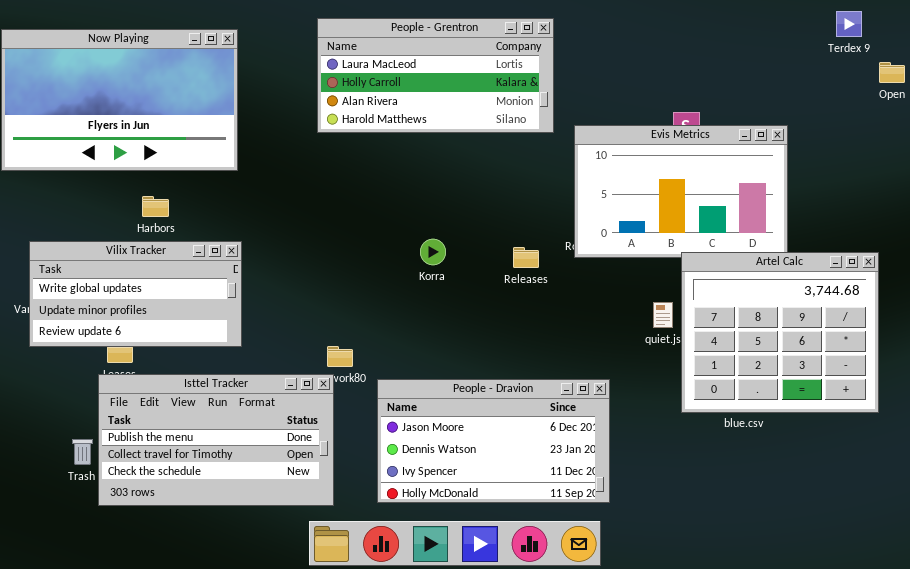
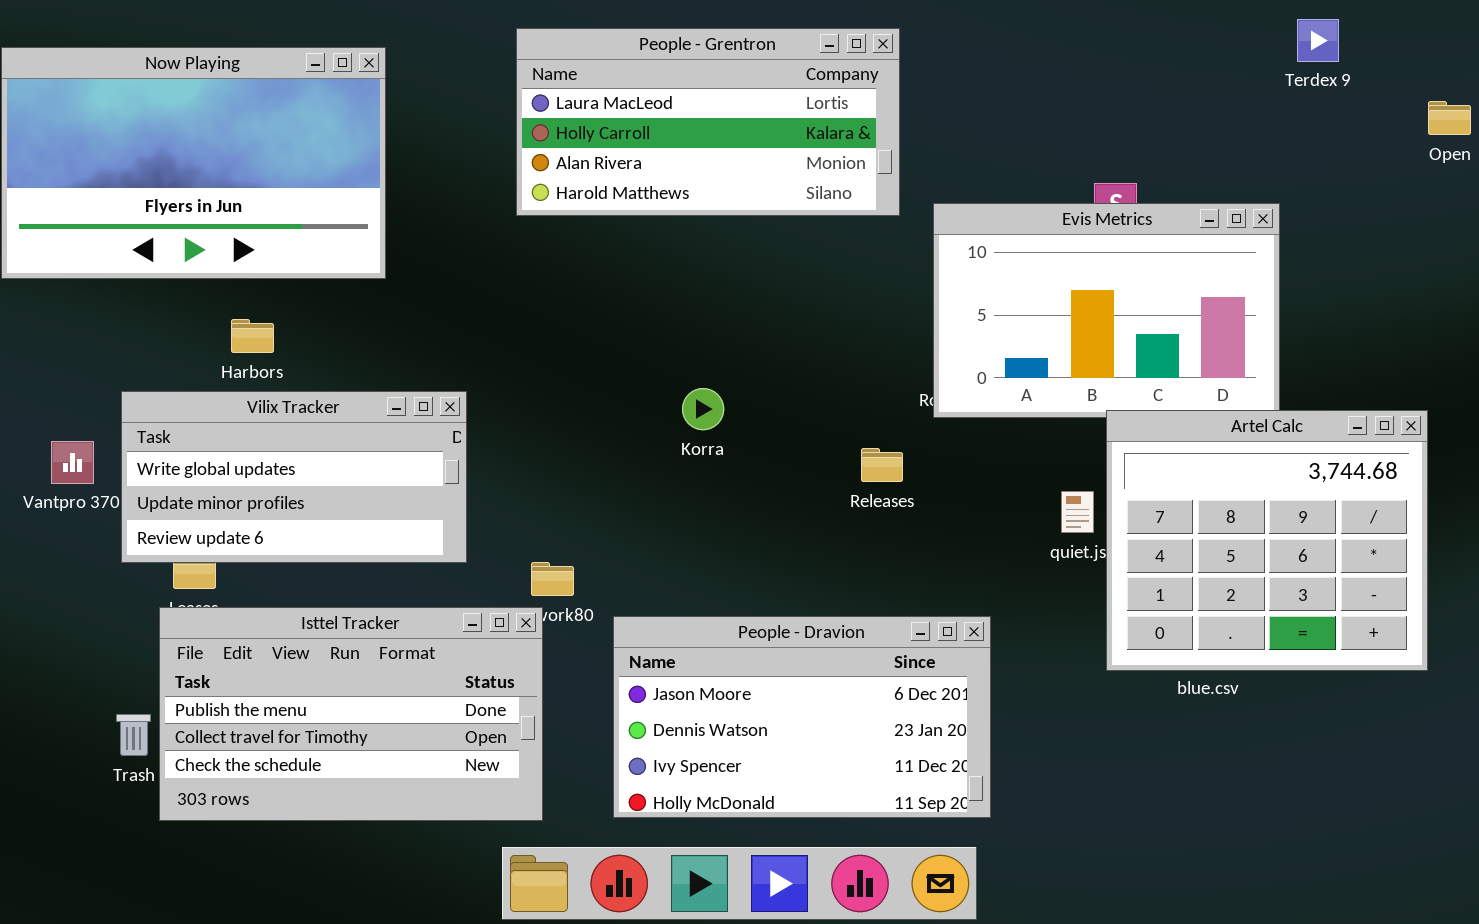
Terdex 9: [836,11,862,37] -> [1297,19,1339,62], moved
Vilix Tracker: [29,241,242,347] -> [121,391,467,563], moved
Releases: [513,247,539,268] -> [861,448,903,482], moved

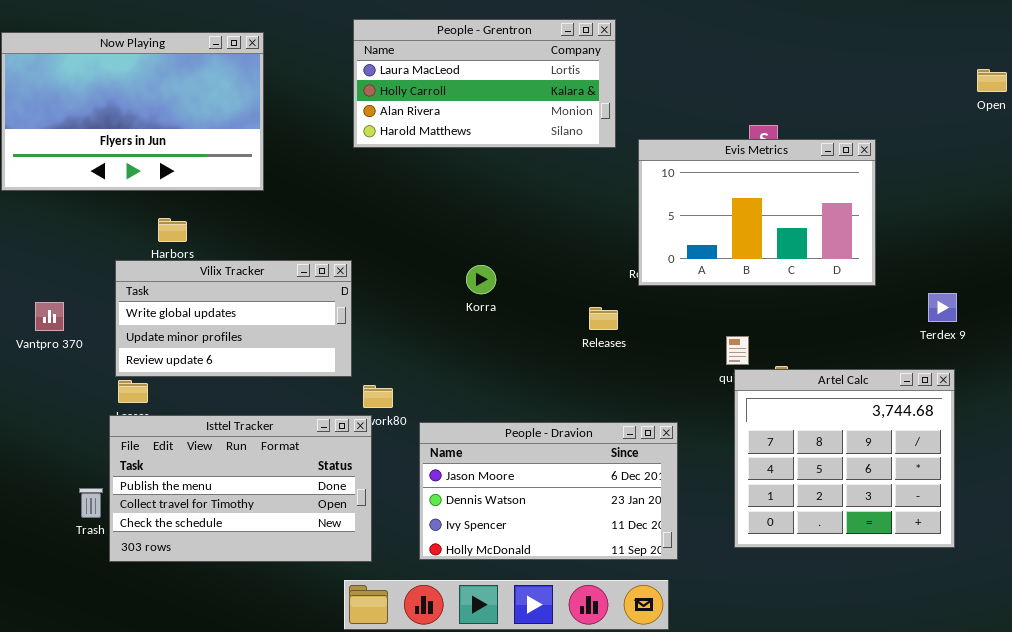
Terdex 9: [1297,19,1339,62] -> [928,293,957,322], moved
Vilix Tracker: [121,391,467,563] -> [115,260,352,377], moved
Artel Calc: [1106,410,1428,671] -> [734,369,955,548], moved

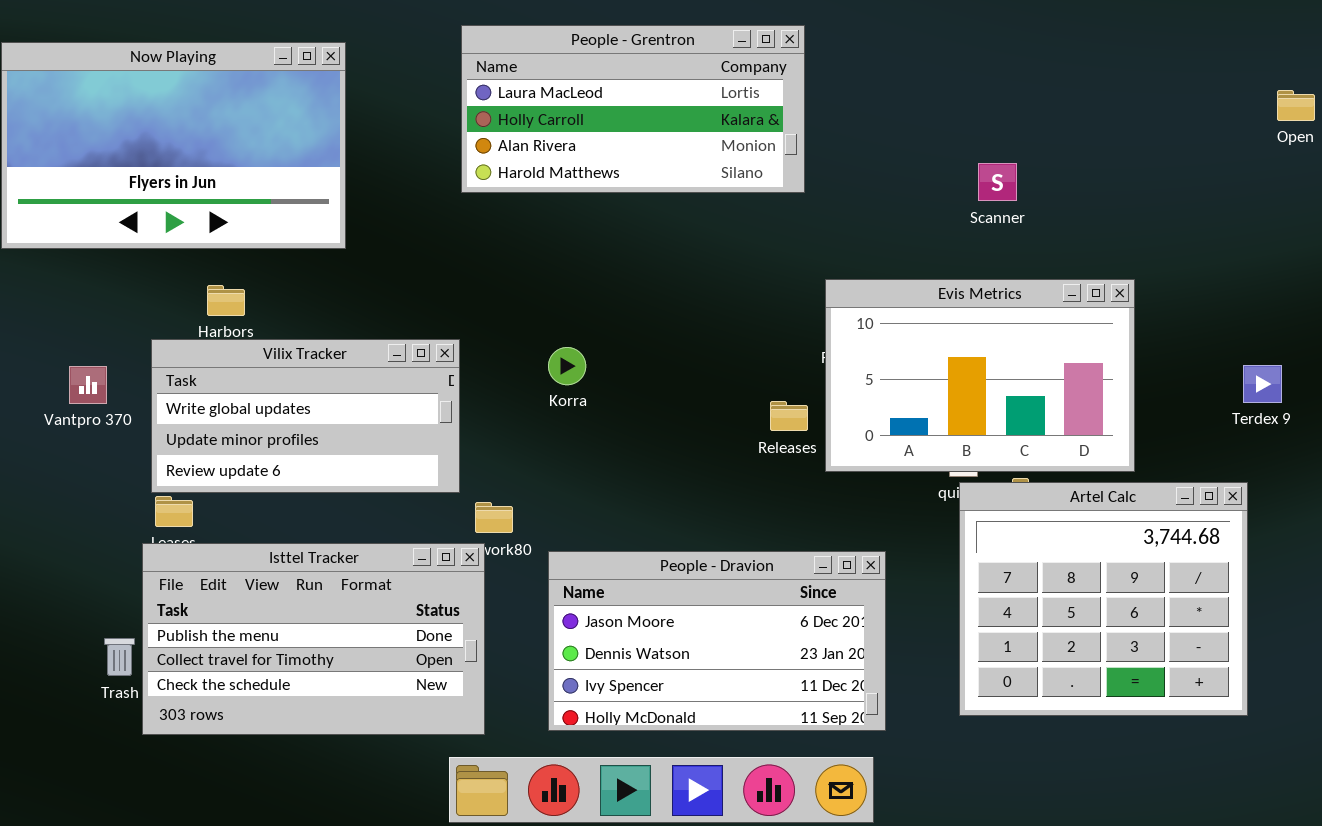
Evis Metrics: [638,139,876,286] -> [825,279,1135,472], moved
Korra: [466,265,496,294] -> [548,347,586,385], moved
Terdex 9: [928,293,957,322] -> [1243,365,1282,403], moved
Vantpro 370: [35,302,64,331] -> [69,366,107,404], moved

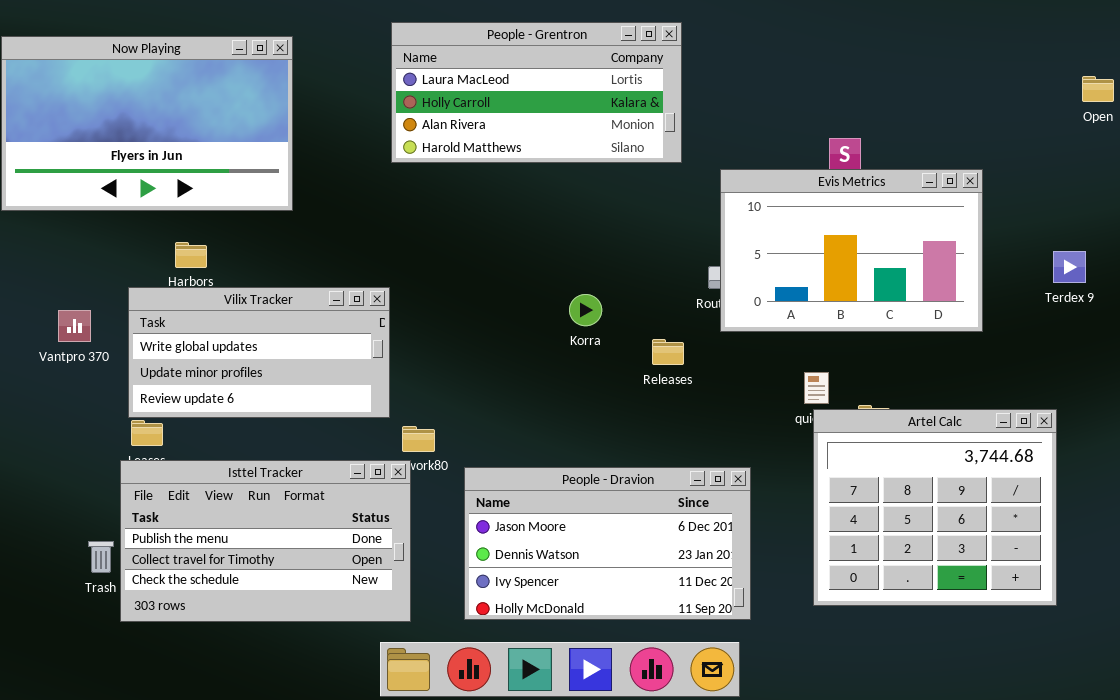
Evis Metrics: [825,279,1135,472] -> [720,169,983,332], moved
Korra: [548,347,586,385] -> [569,294,602,326], moved
Terdex 9: [1243,365,1282,403] -> [1053,251,1086,283], moved

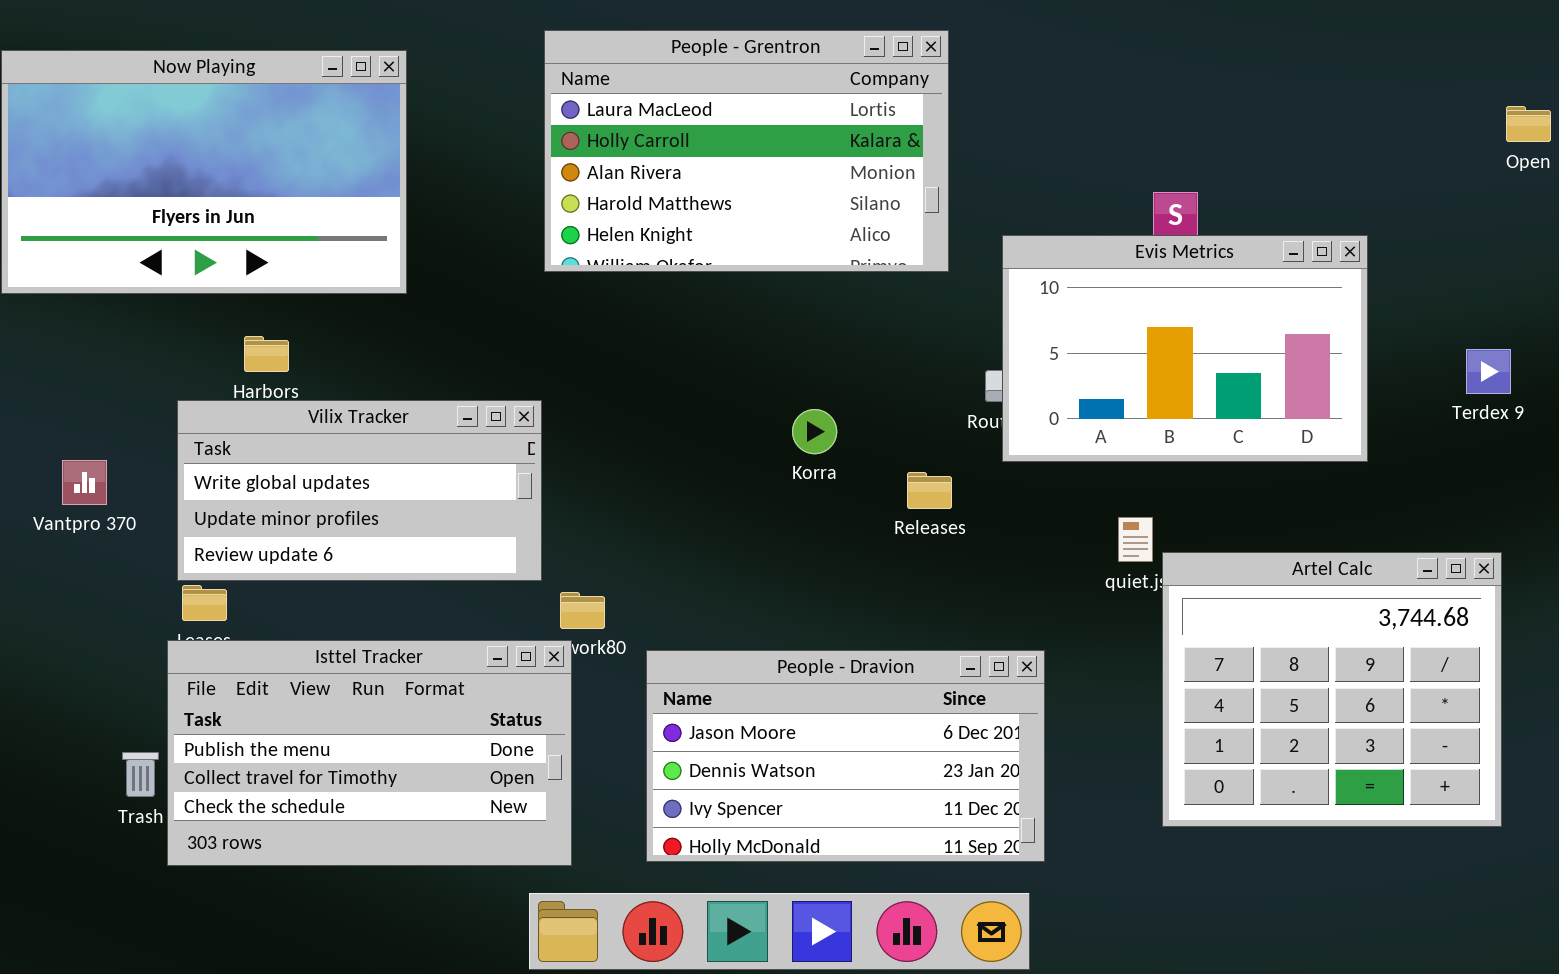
People - Grentron: [391,22,682,163] -> [544,30,949,272], resized
Vantpro 370: [58,310,91,342] -> [62,460,107,505], moved
Artel Calc: [813,409,1057,606] -> [1162,552,1502,827], moved

